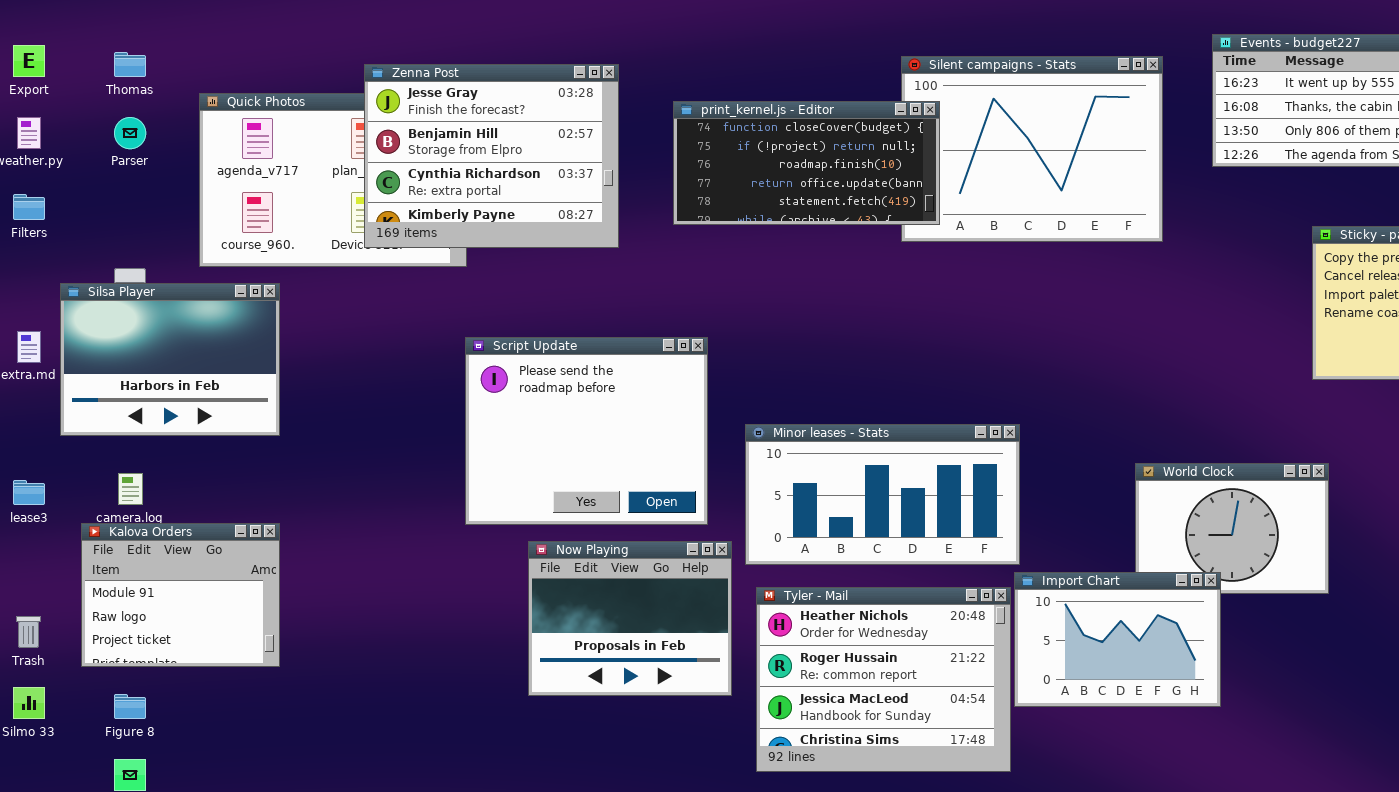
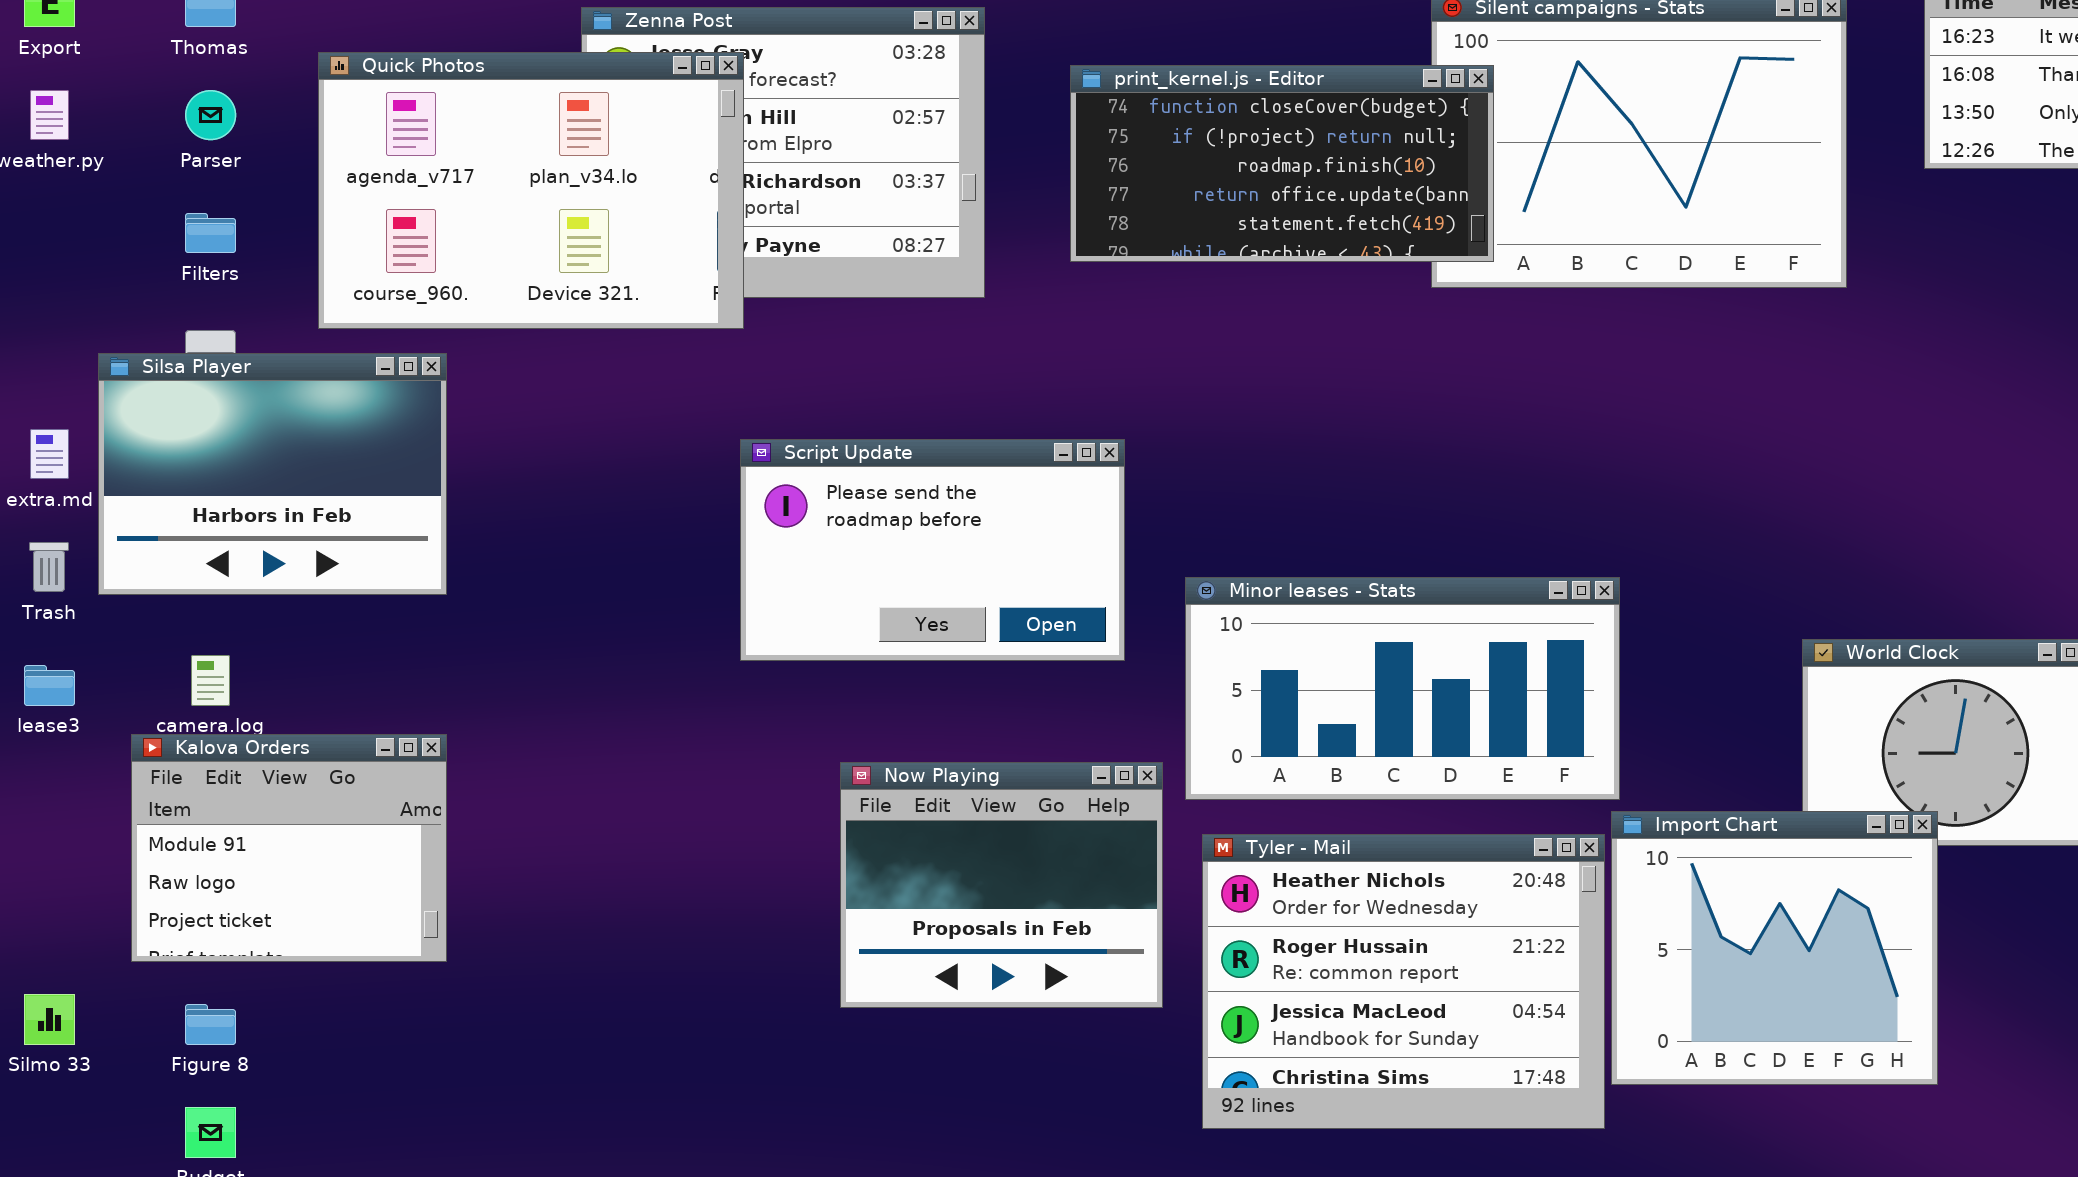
Quick Photos: [199,93,467,267] -> [318,52,744,329], raised
Filters: [13,194,45,220] -> [185,213,236,253], moved
Script Update: [465,337,708,525] -> [740,439,1125,661], resized
Import Chart: [1014,572,1221,707] -> [1611,811,1938,1085], resized
Trash: [16,616,41,648] -> [29,542,69,592], moved

